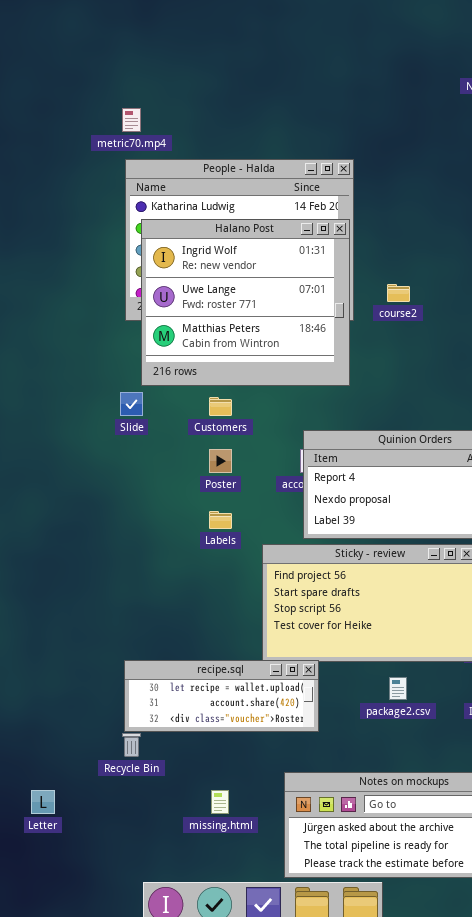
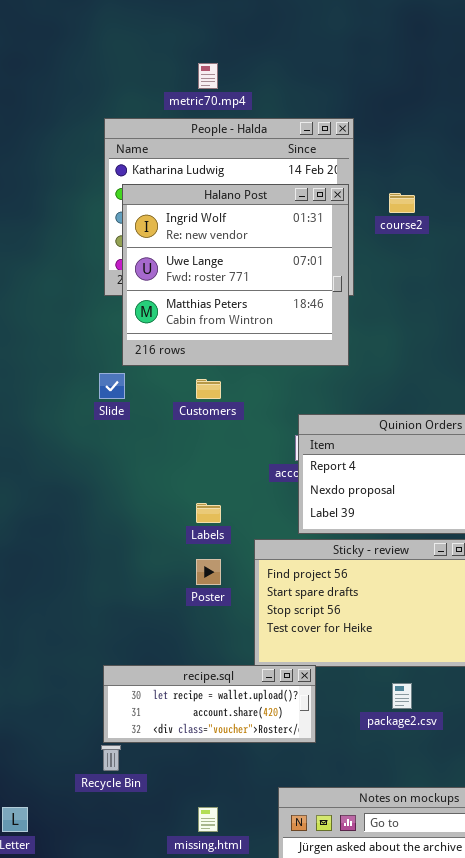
metric70.mp4: [122,108,141,132] -> [198,63,218,89], moved
course2: [387,284,410,302] -> [389,193,415,213], moved
Poster: [209,449,232,473] -> [196,559,221,585], moved

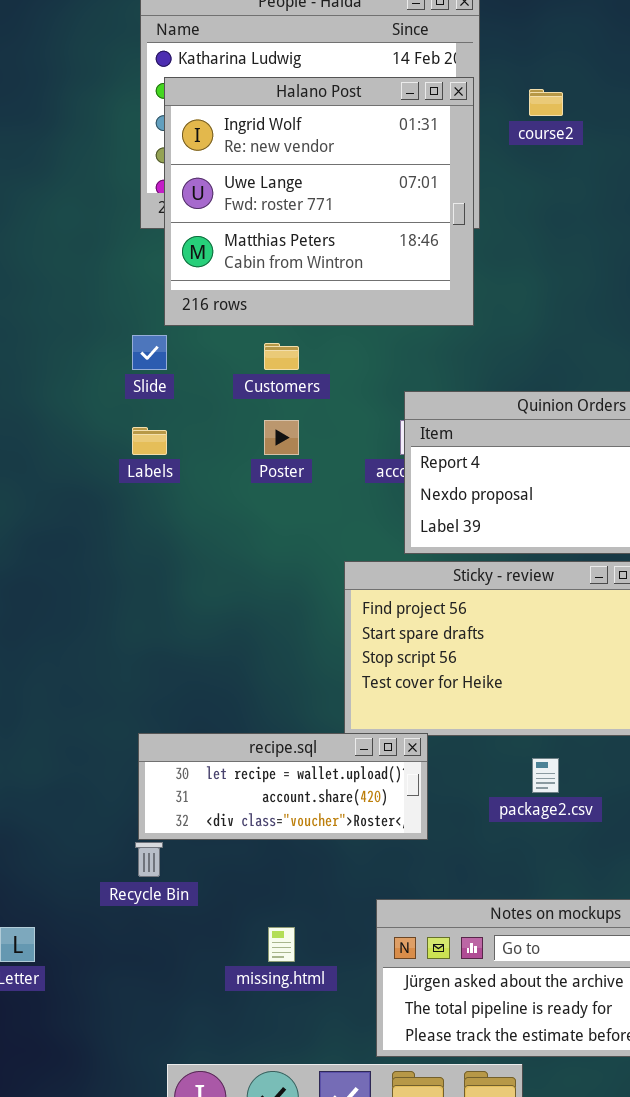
Labels: [196,503,221,523] -> [132,427,167,455], moved
Poster: [196,559,221,585] -> [264,420,299,455], moved

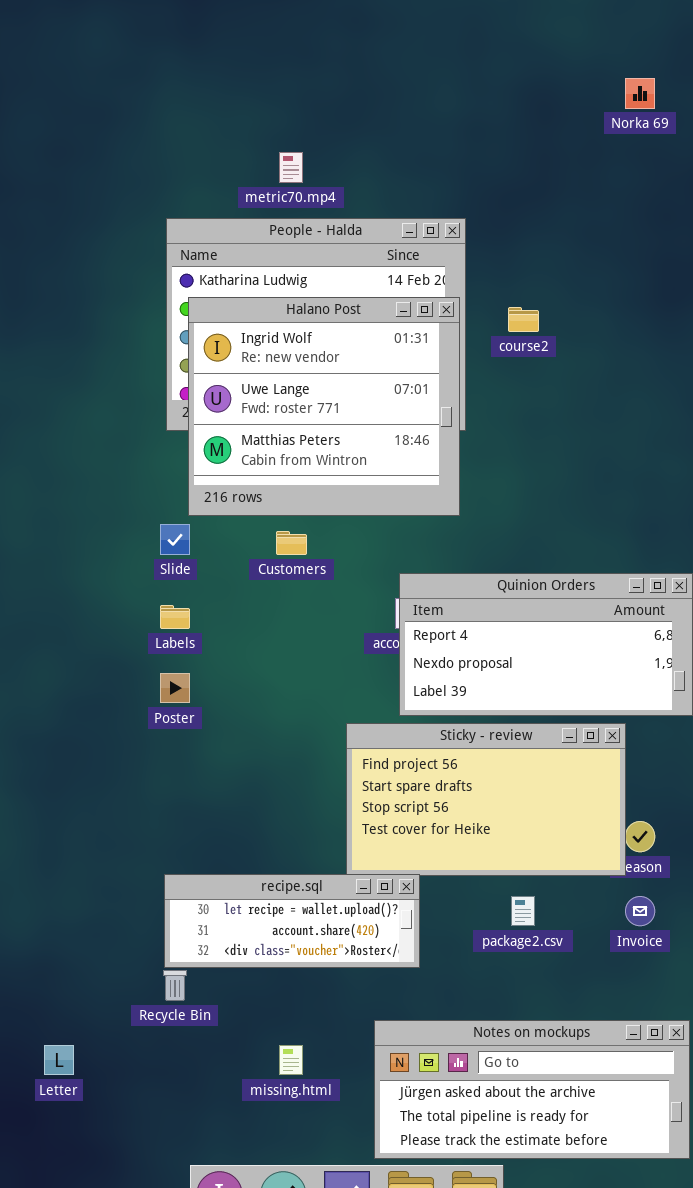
Poster: [264,420,299,455] -> [160,673,190,703], moved

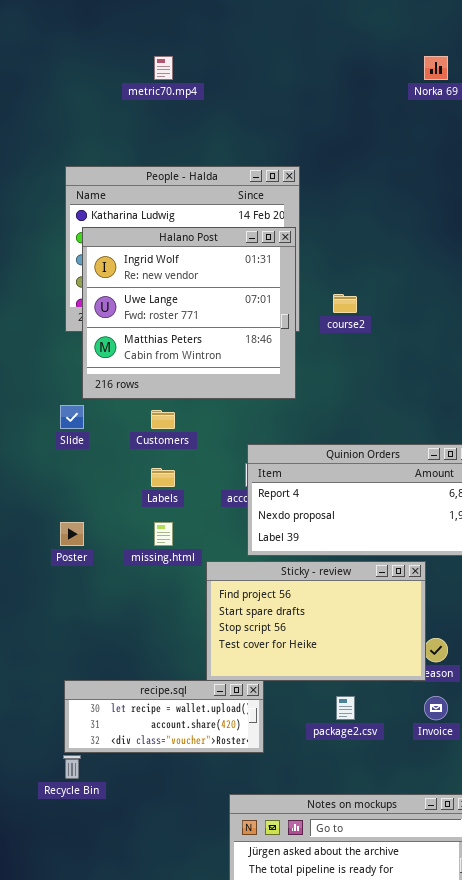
metric70.mp4: [279,152,303,183] -> [154,56,173,80], moved
course2: [508,307,539,332] -> [333,294,357,313], moved
Labels: [160,605,190,629] -> [151,468,175,487], moved
missing.html: [279,1045,303,1075] -> [154,522,173,546], moved

